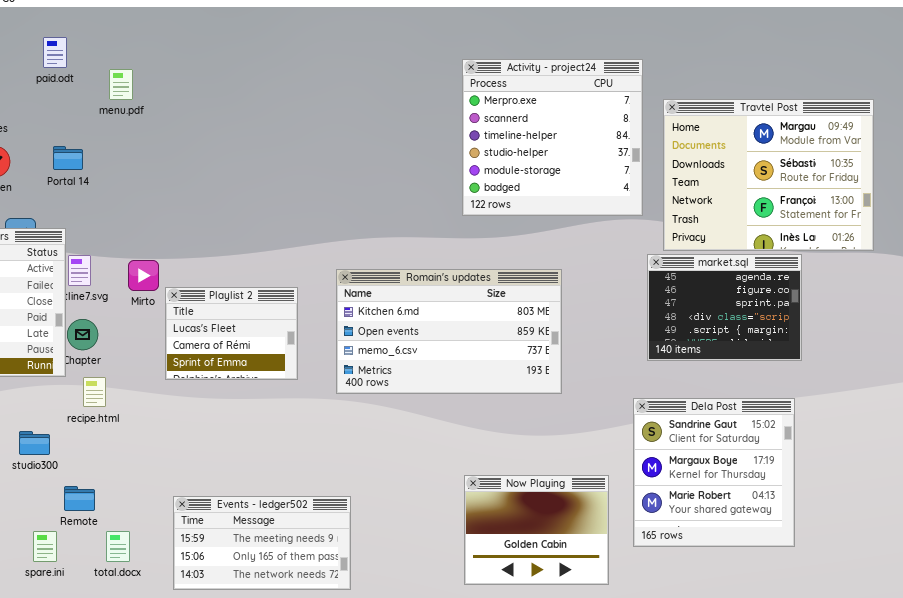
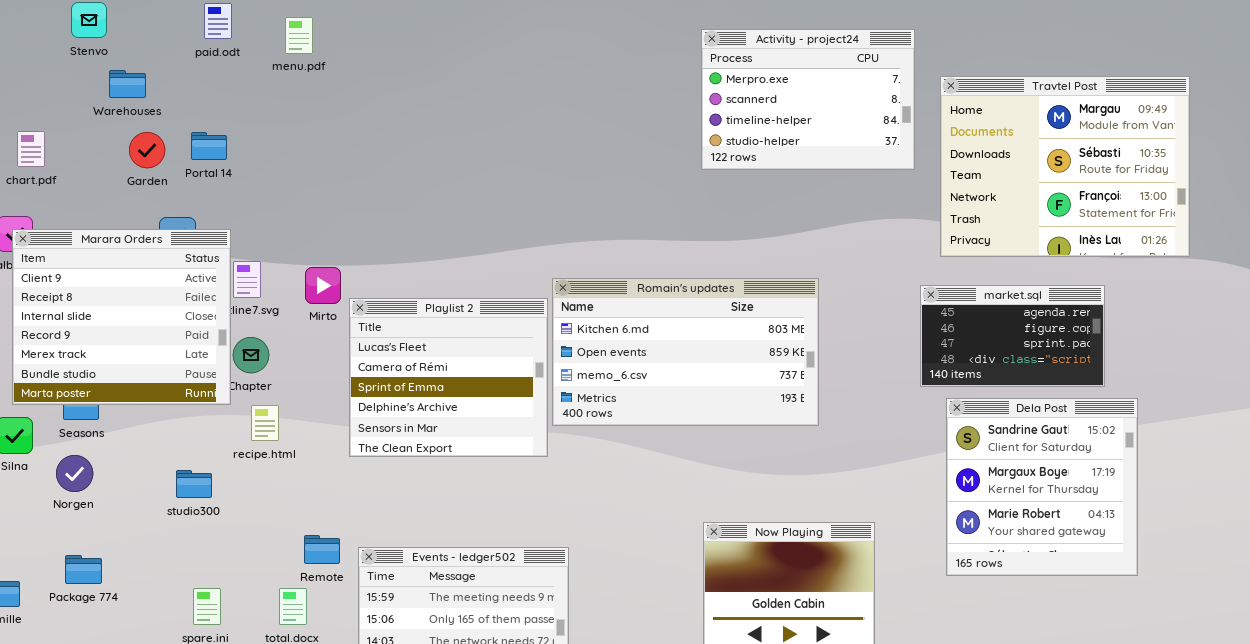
Activity - project24: [462,59,643,216] -> [701,29,915,170], resized
menu.pdf: [109,69,133,100] -> [285,17,313,54], moved
Portal 14: [53,146,83,170] -> [191,132,227,160], moved
market.sql: [647,254,802,361] -> [920,285,1105,387], resized
Playlist 2: [165,287,298,380] -> [349,298,548,457], resized
Dela Post: [633,398,795,547] -> [946,398,1138,576], moved
Remote: [64,486,95,511] -> [304,535,340,564], moved

